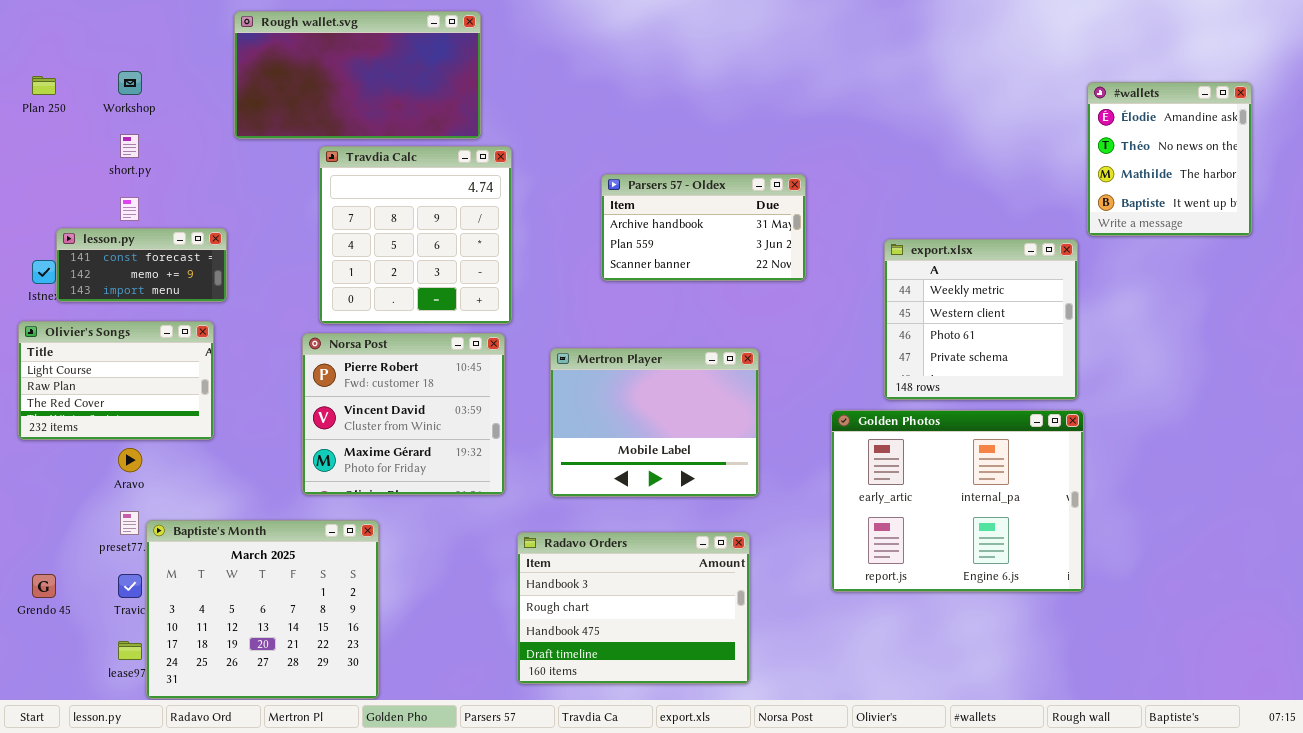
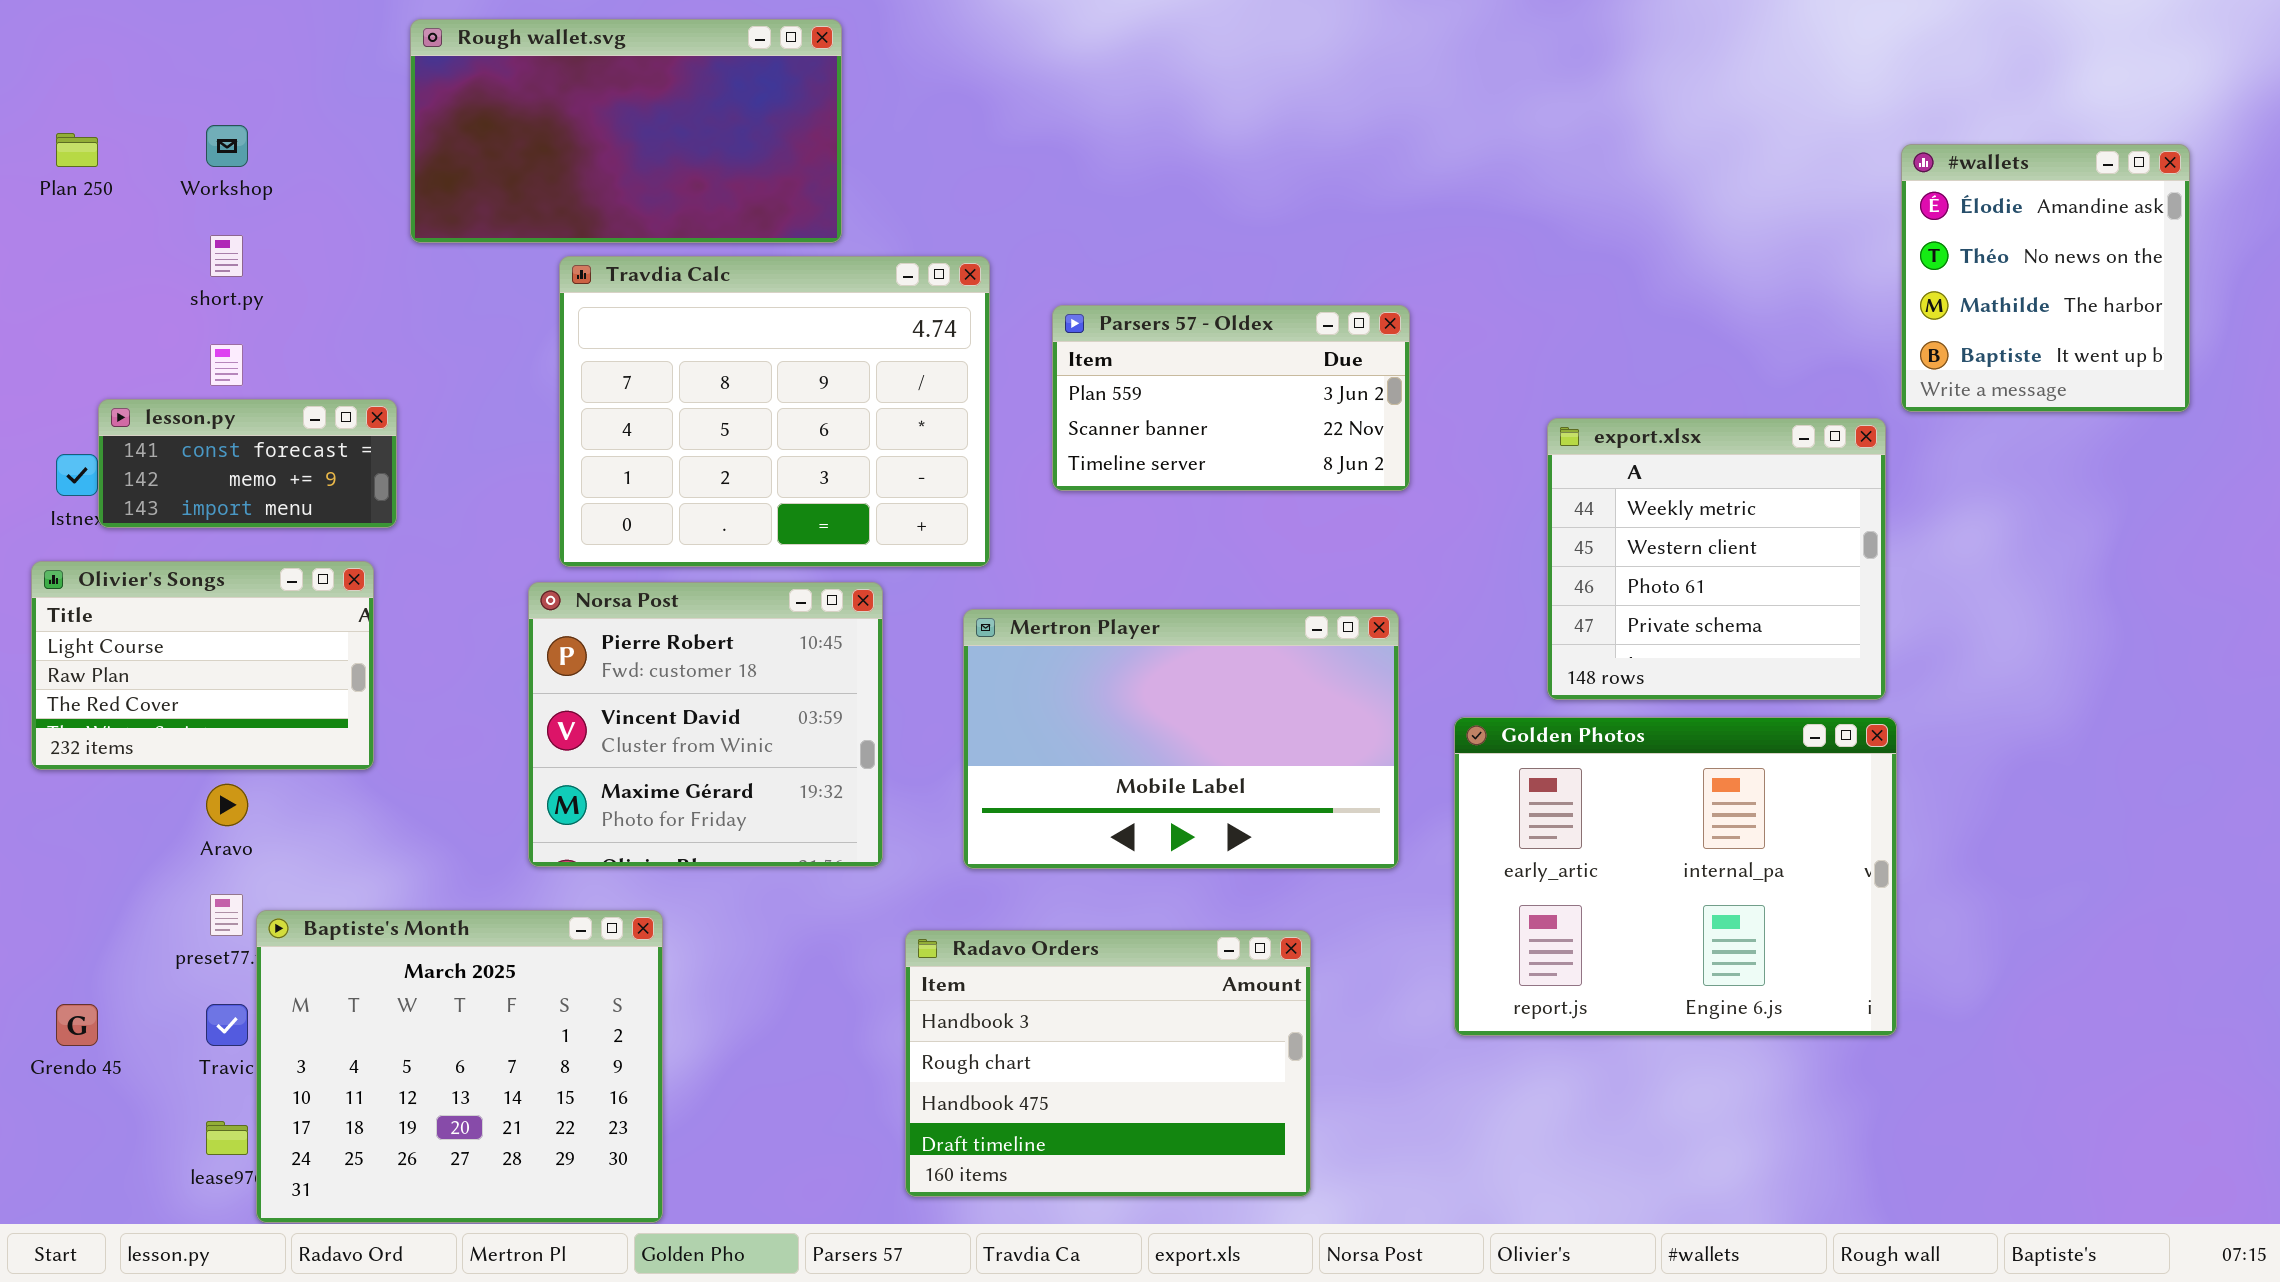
Travdia Calc: [319,146,512,324] -> [559,256,990,567], resized
Parsers 57 - Oldex: [601,174,806,281] -> [1052,305,1410,491], scrolled down 1 row
Mertron Player: [550,348,759,497] -> [963,609,1399,869], resized

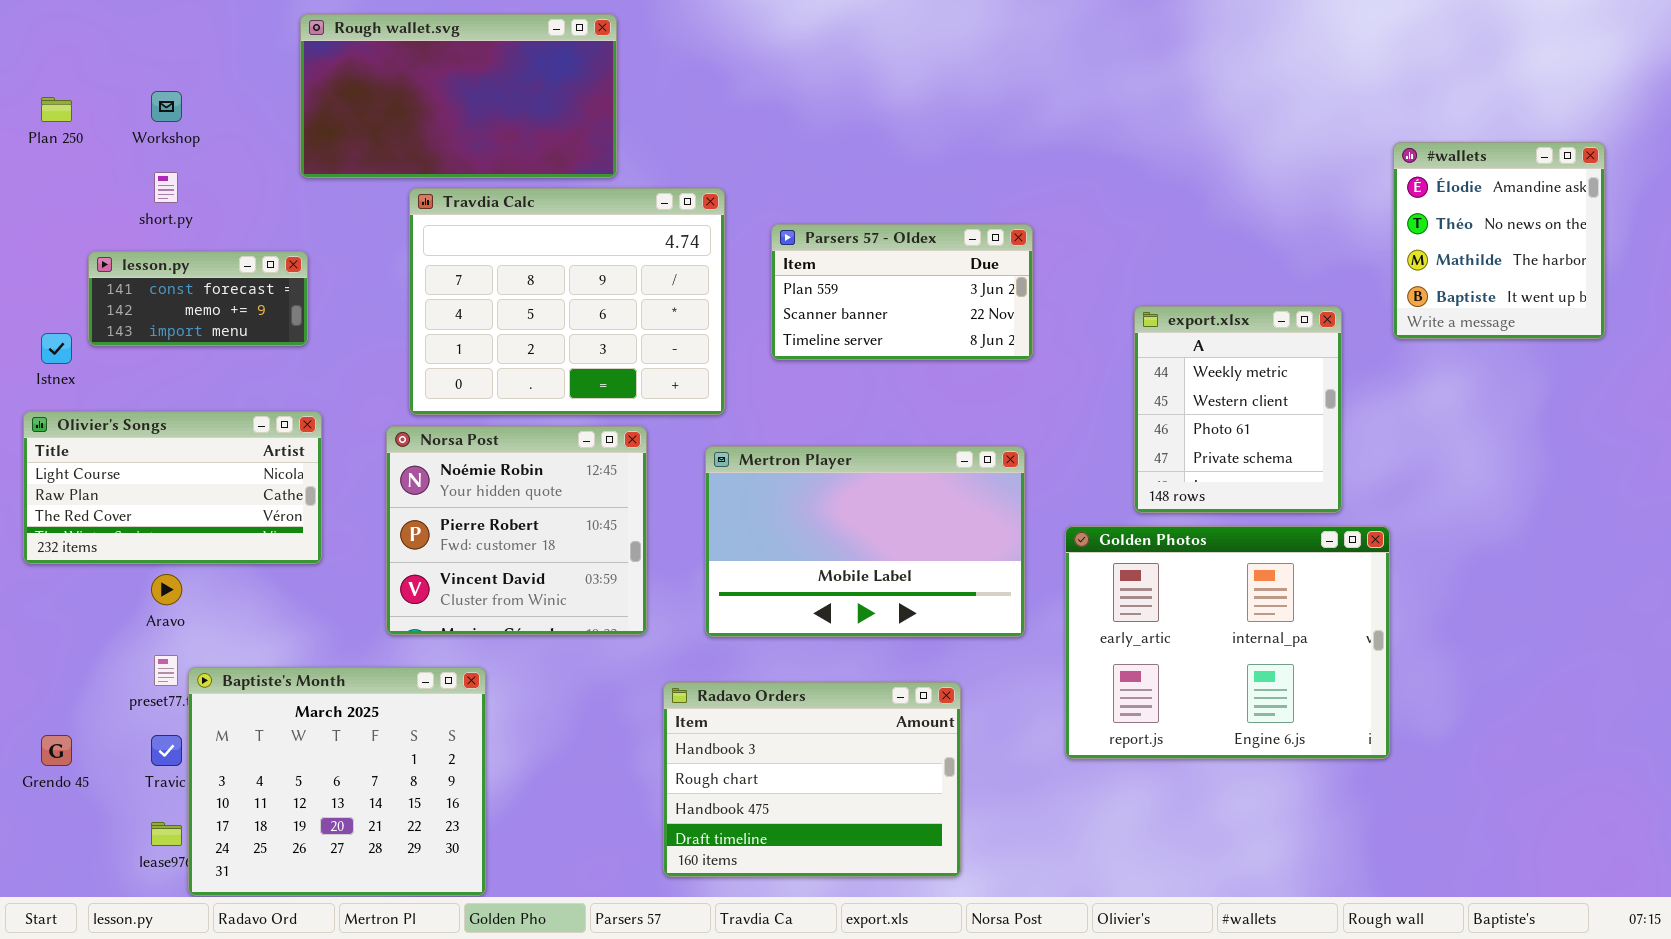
#wallets: [1901,144,2190,412] -> [1393,142,1605,339], moved
lesson.py: [98,399,397,528] -> [88,251,308,346], moved
export.xlsx: [1547,418,1886,700] -> [1134,306,1342,513], resized
Olivier's Songs: [31,561,374,770] -> [23,411,322,564], resized
Norsa Post: [528,582,883,867] -> [386,426,647,635], scrolled up 1 row

